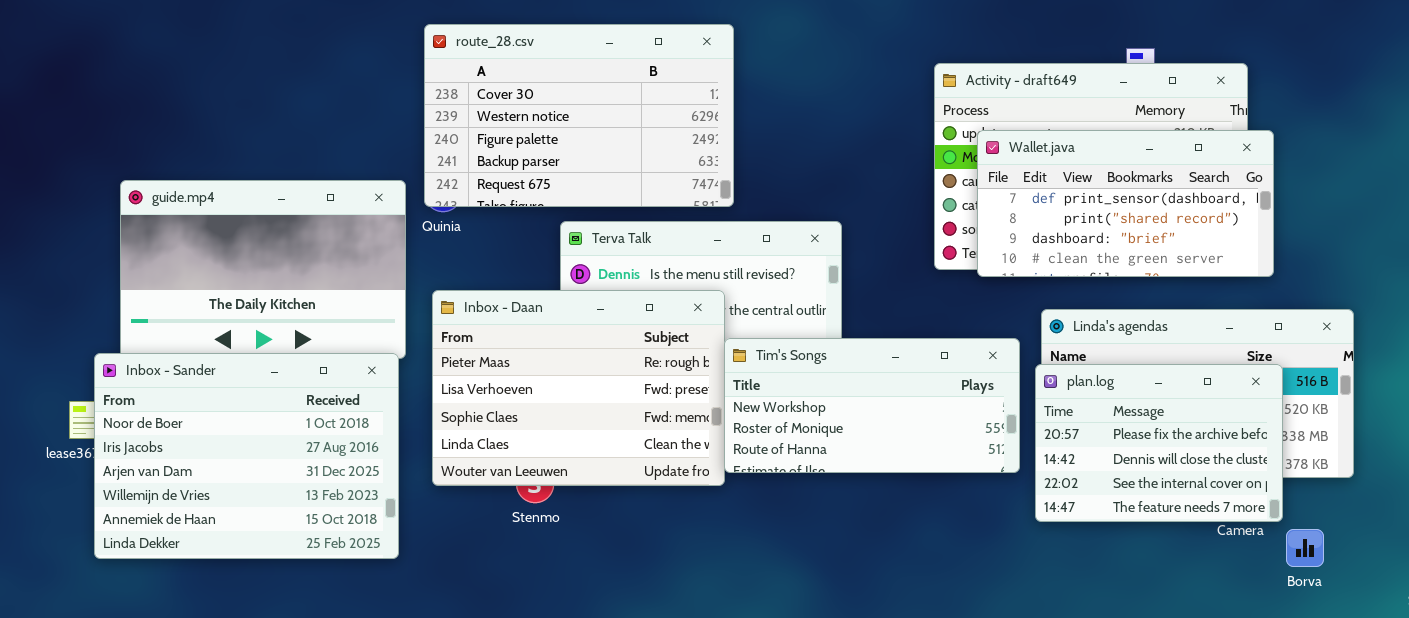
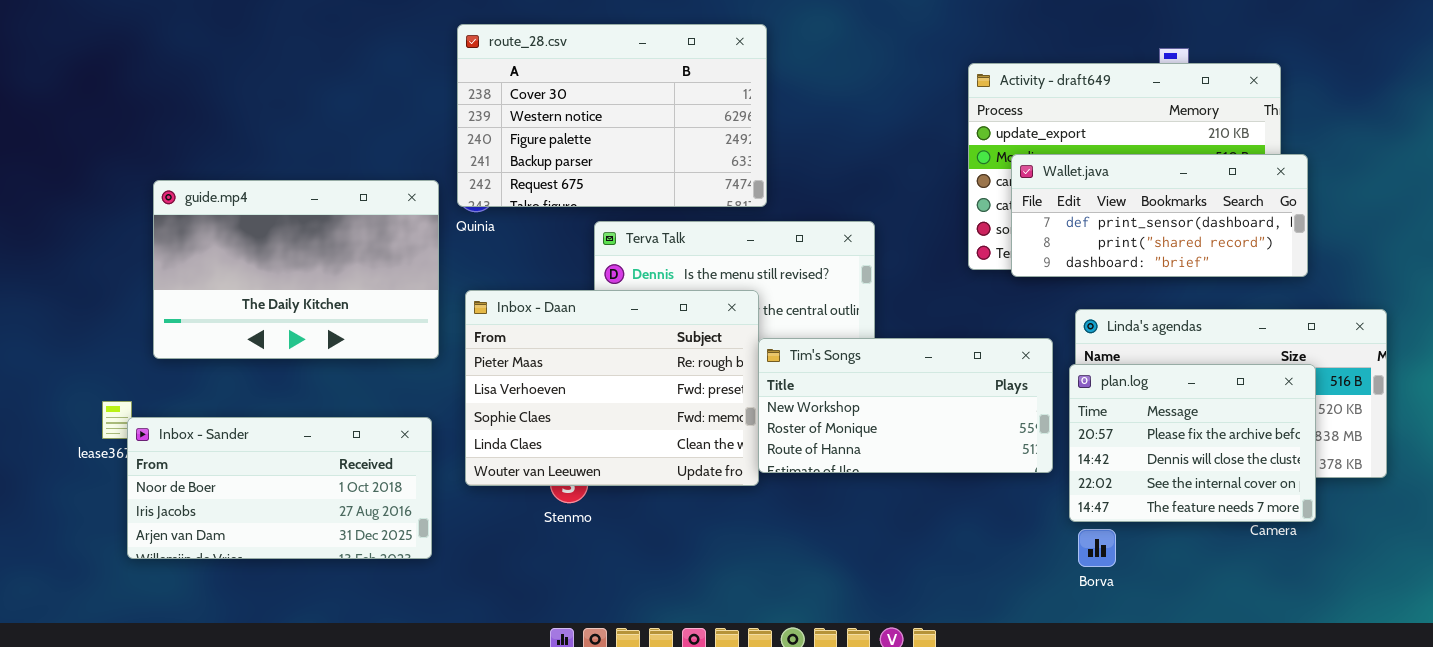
Wallet.java: [977,130,1274,277] -> [1011,154,1308,277], resized
Inbox - Sander: [94,353,399,559] -> [127,417,432,559], resized
Borva: [1286,529,1324,567] -> [1078,529,1116,567], moved

